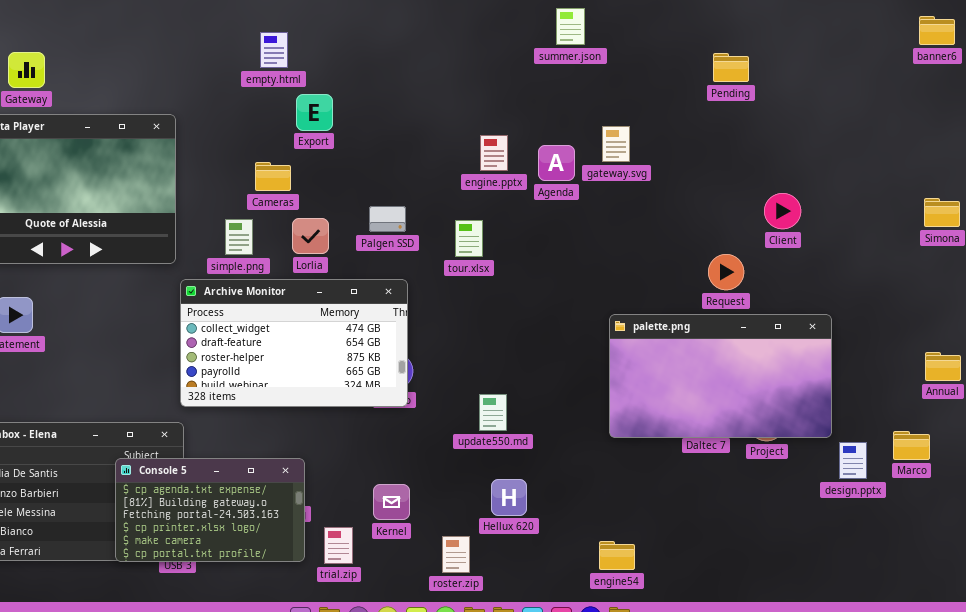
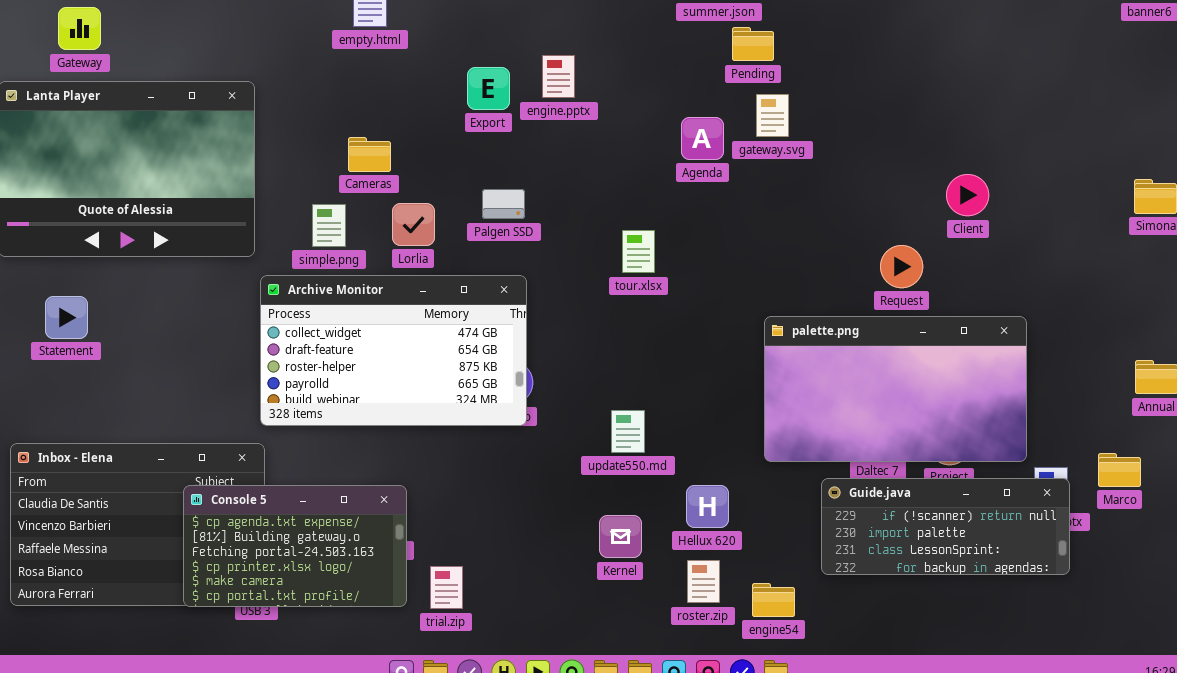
Pending: [713,53,749,82] -> [732,27,774,61], moved
Export: [296,94,333,131] -> [467,67,510,110], moved
engine.pptx: [480,135,508,171] -> [542,55,575,98], moved
tour.xlsx: [455,220,483,257] -> [622,230,655,273], moved
Guide.java: none -> [821,478,1070,575], opened
Hellux 620: [491,479,527,516] -> [686,485,729,528], moved
Kernel: [373,484,410,520] -> [599,515,642,558], moved
roster.zip: [442,536,470,573] -> [687,560,720,603], moved

